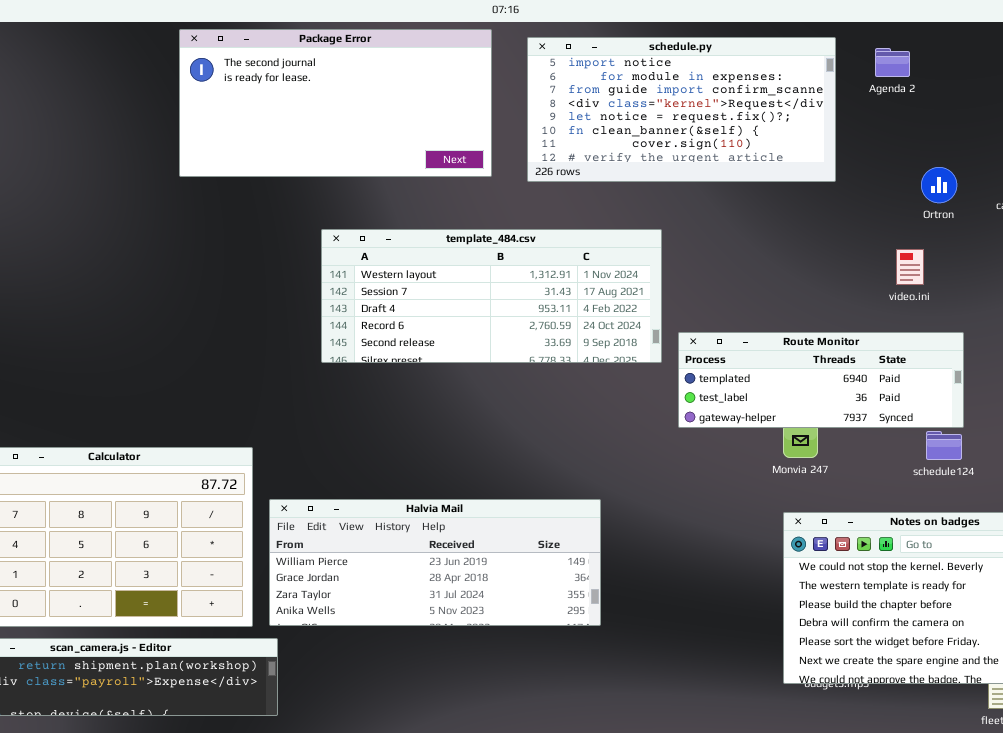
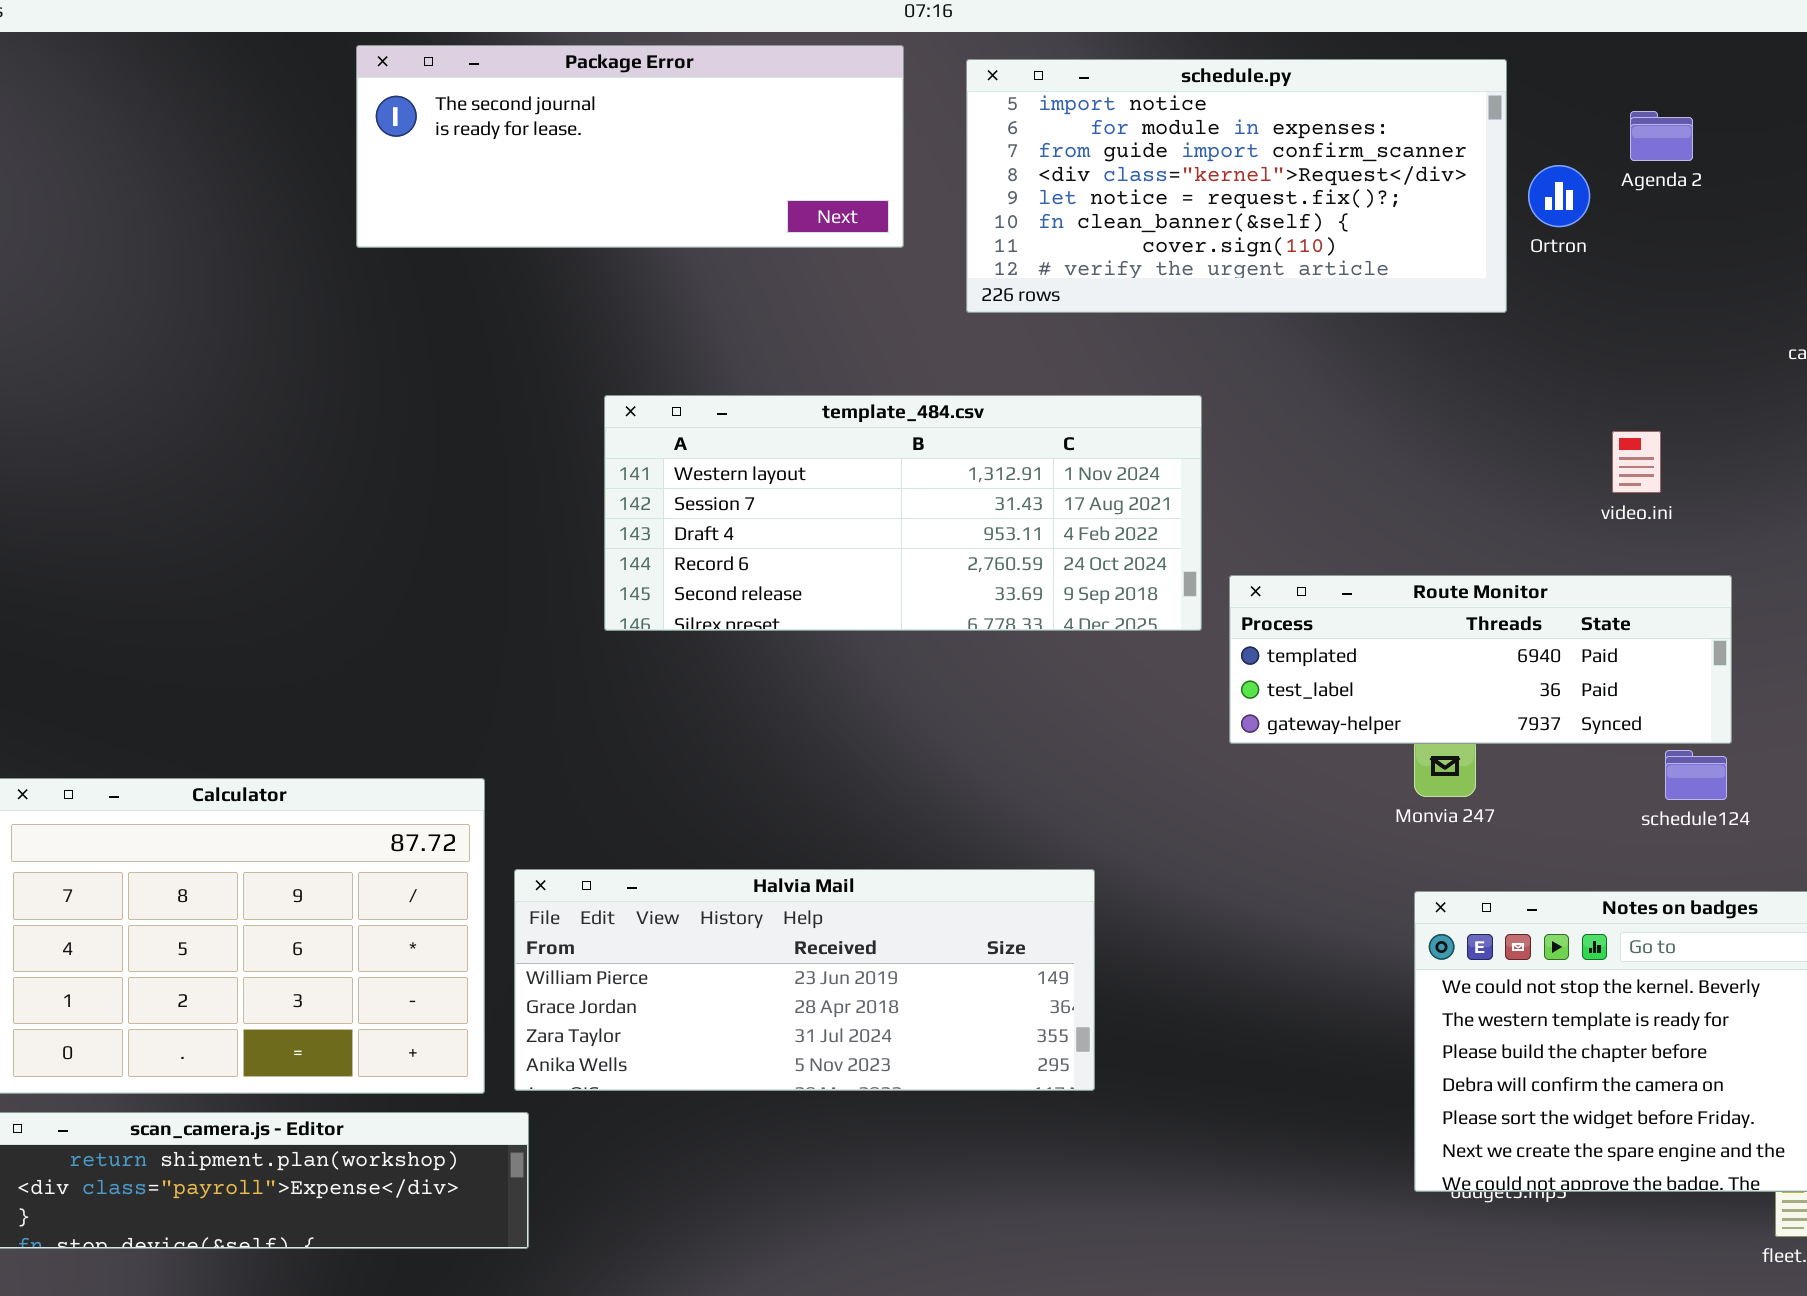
Package Error: [179,29,492,177] -> [356,45,904,248], resized
Agenda 2: [875,48,910,77] -> [1630,111,1693,161], moved
Ortron: [921,167,957,203] -> [1528,165,1590,227], moved

